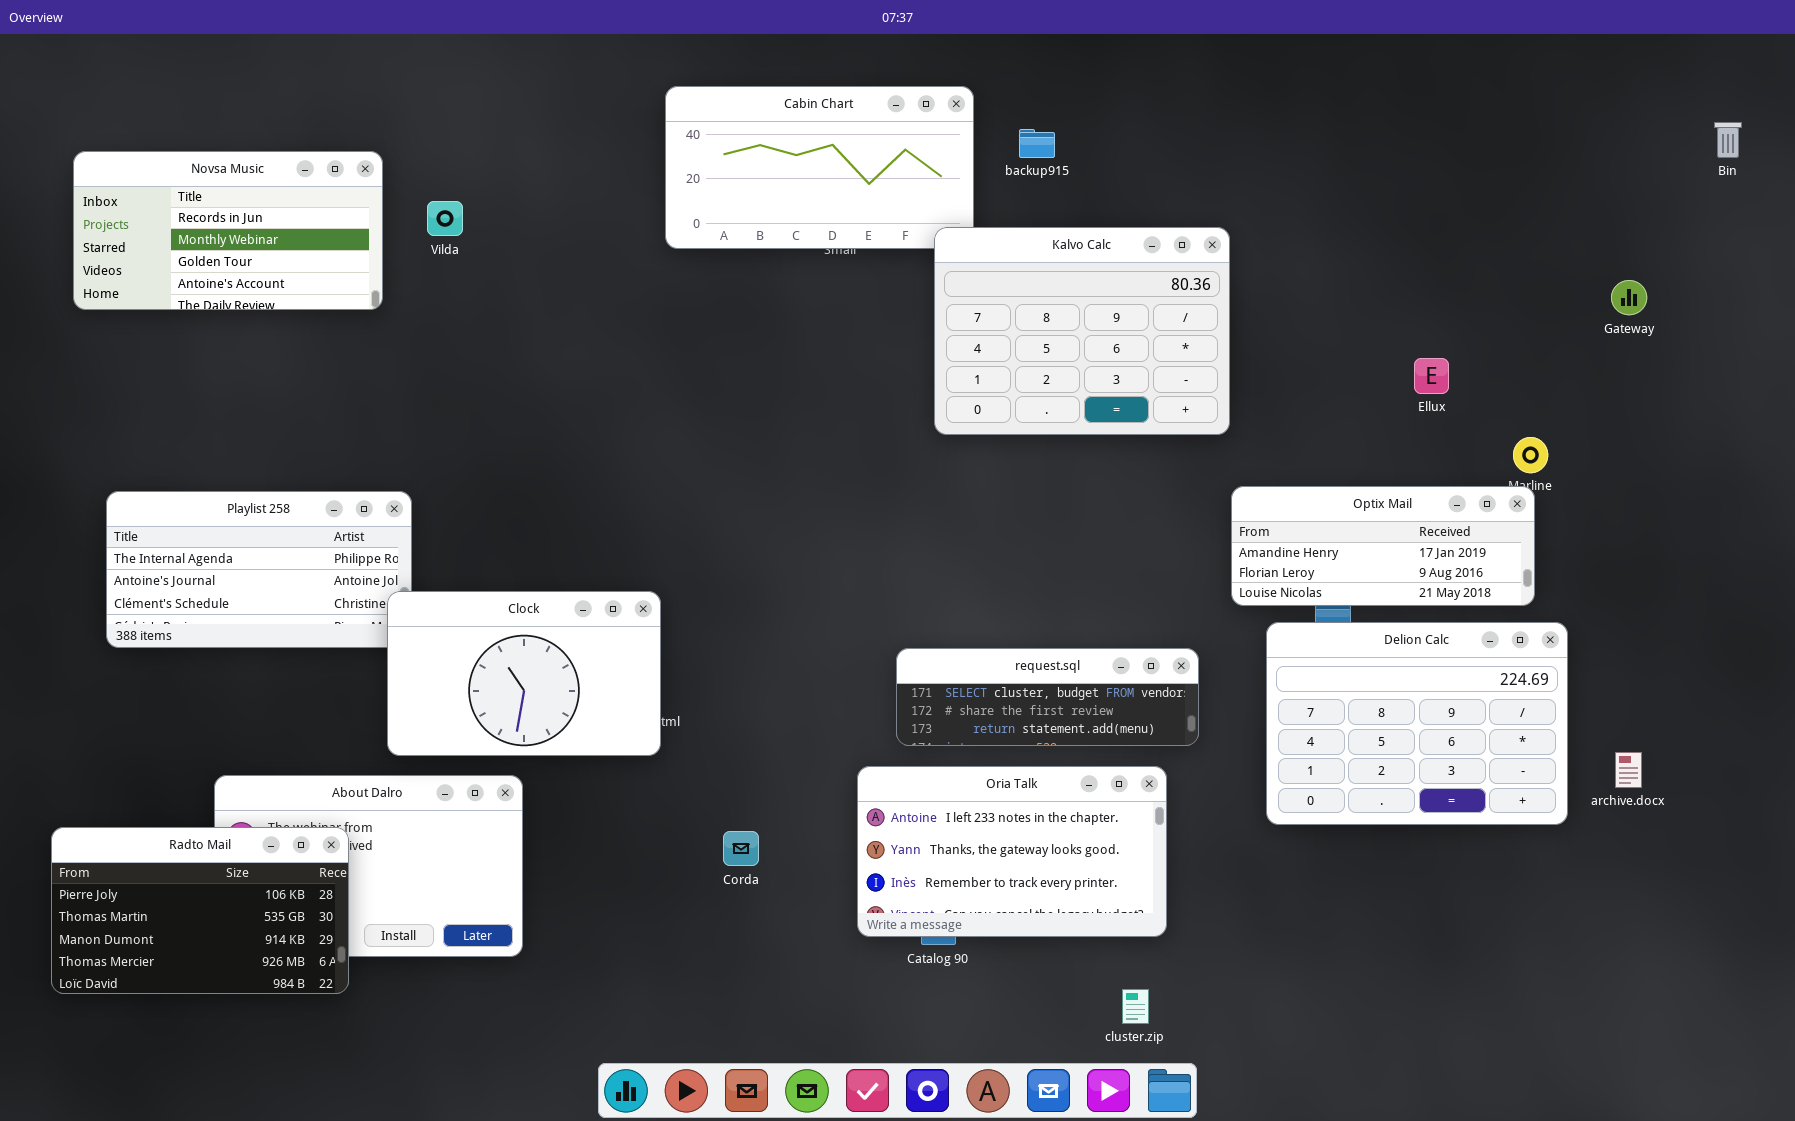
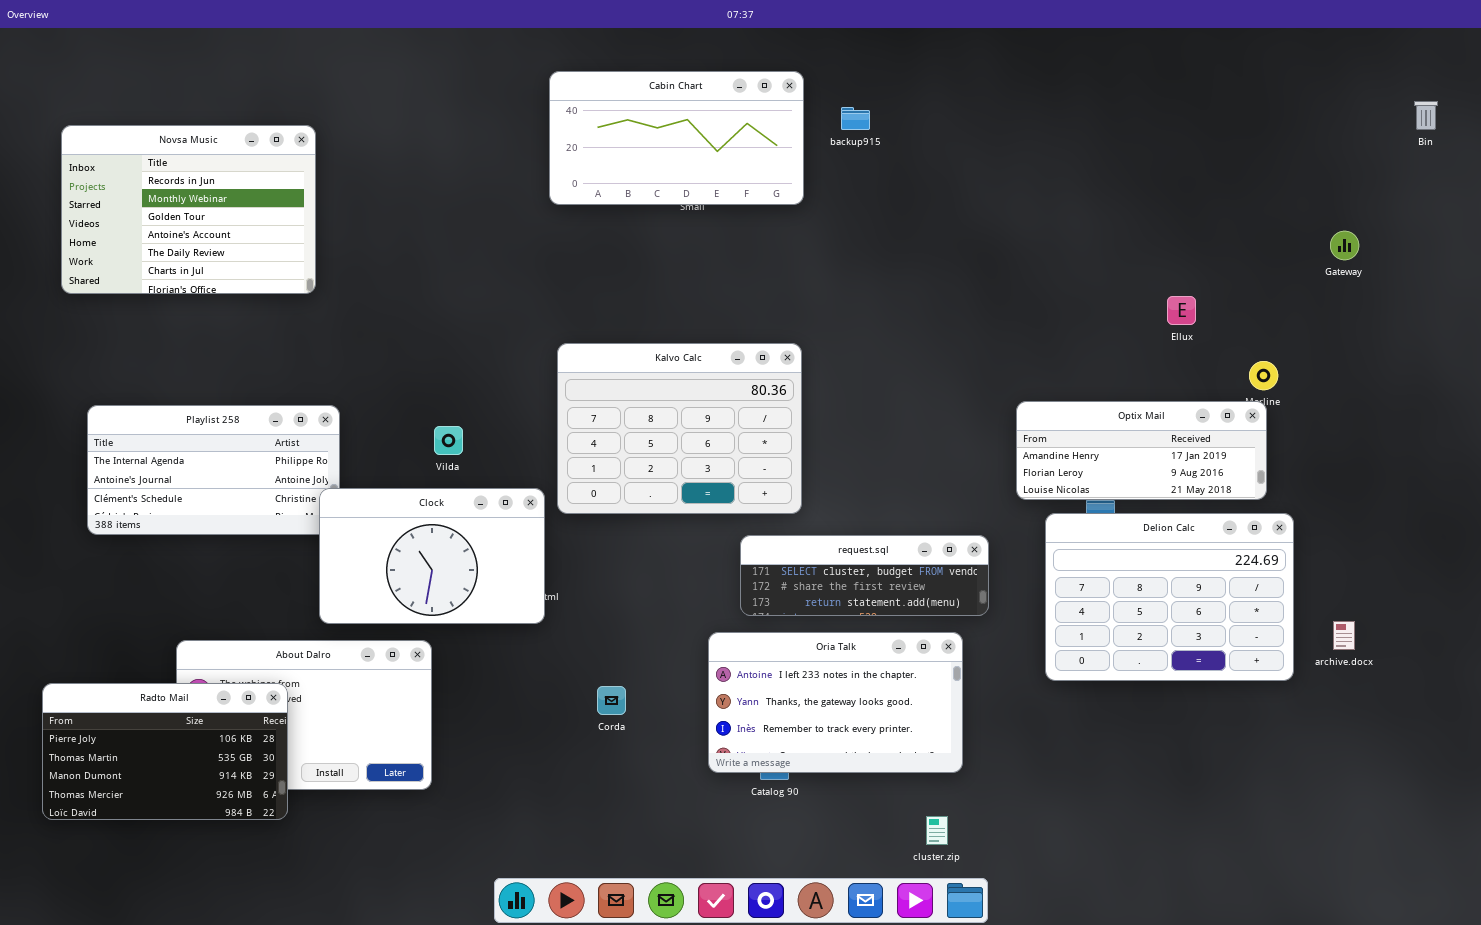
Novsa Music: [73,151,383,310] -> [61,125,316,294], resized
Vilda: [427,201,463,236] -> [434,426,463,455], moved
Kalvo Calc: [934,227,1230,435] -> [557,343,802,514], moved

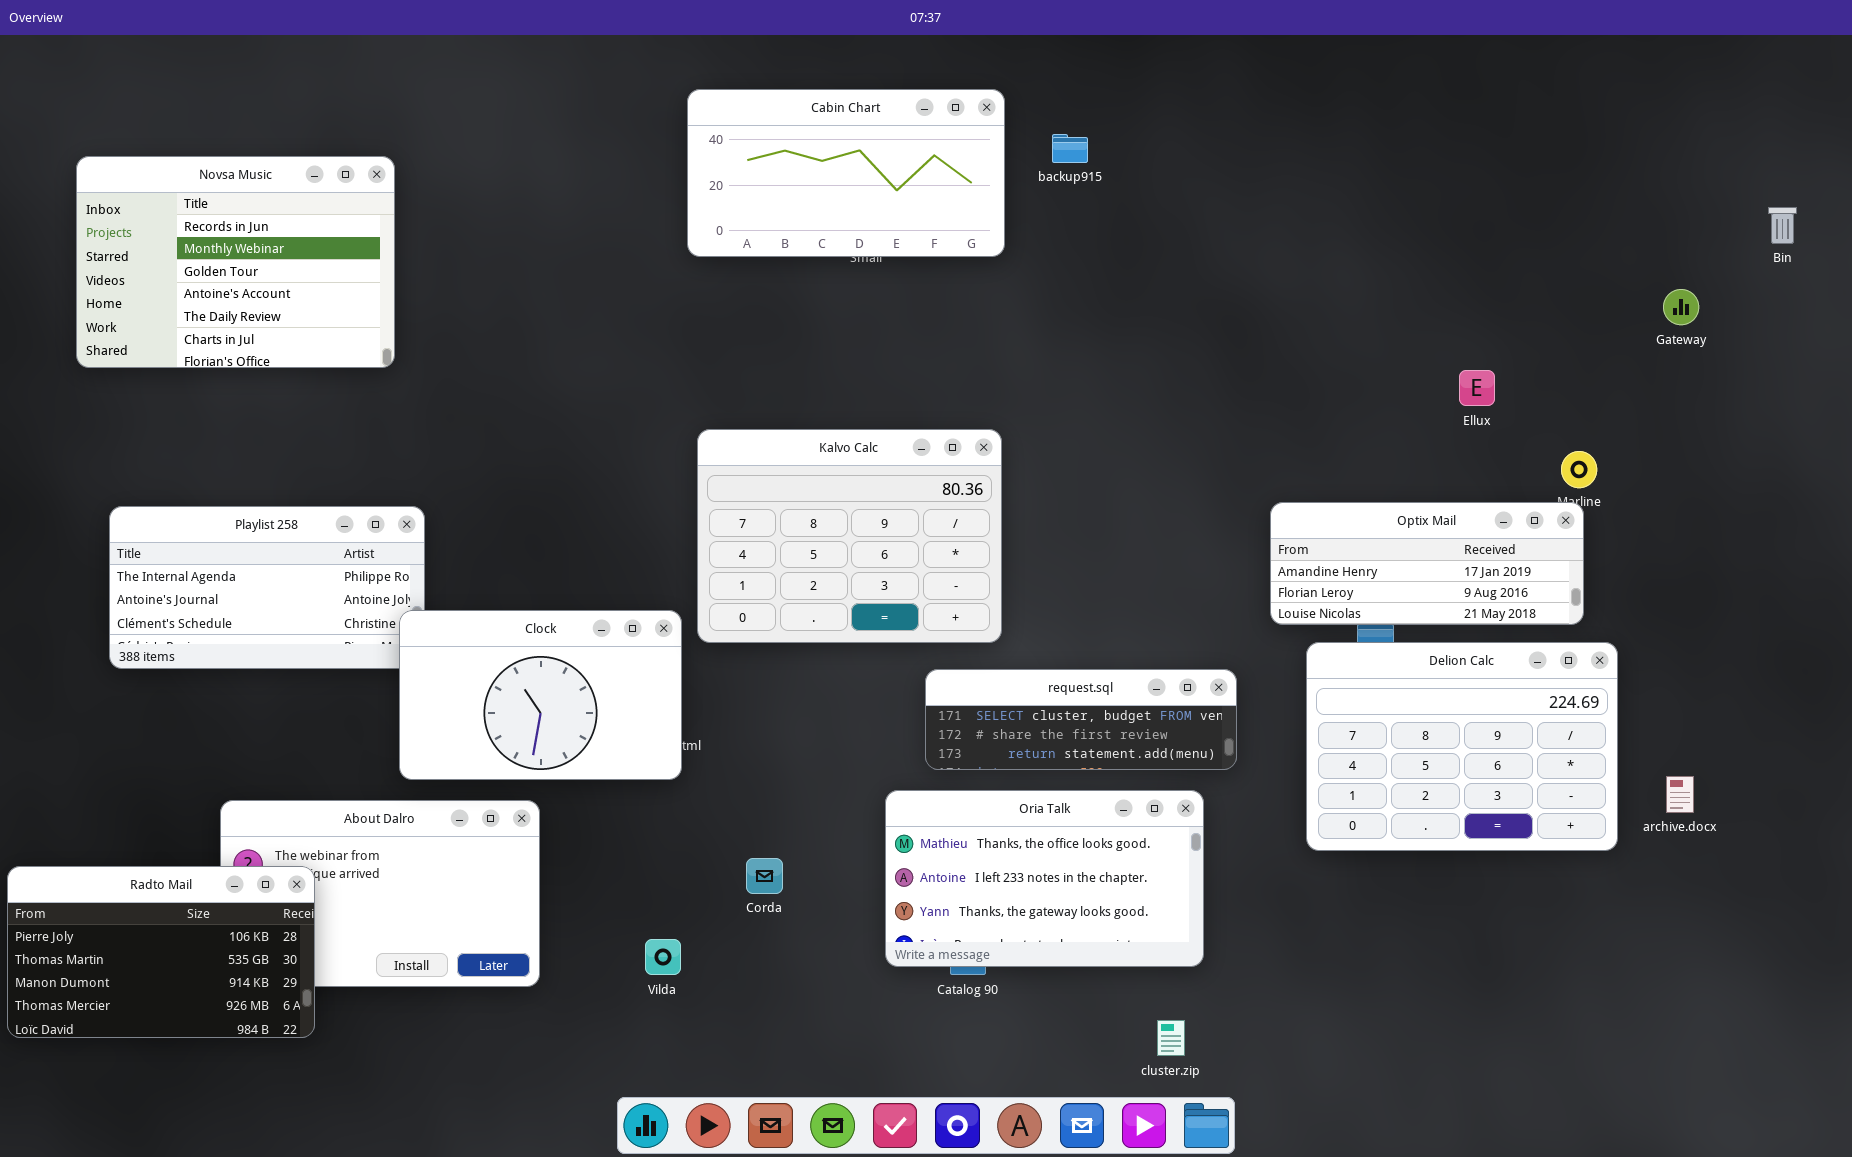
Bin: [1414,101,1438,130] -> [1768,207,1797,244], moved
Vilda: [434,426,463,455] -> [645,939,681,975], moved
Oria Talk: [708,632,963,773] -> [885,790,1204,967], scrolled up 1 row
Radto Mail: [42,683,288,820] -> [7,866,315,1038], moved

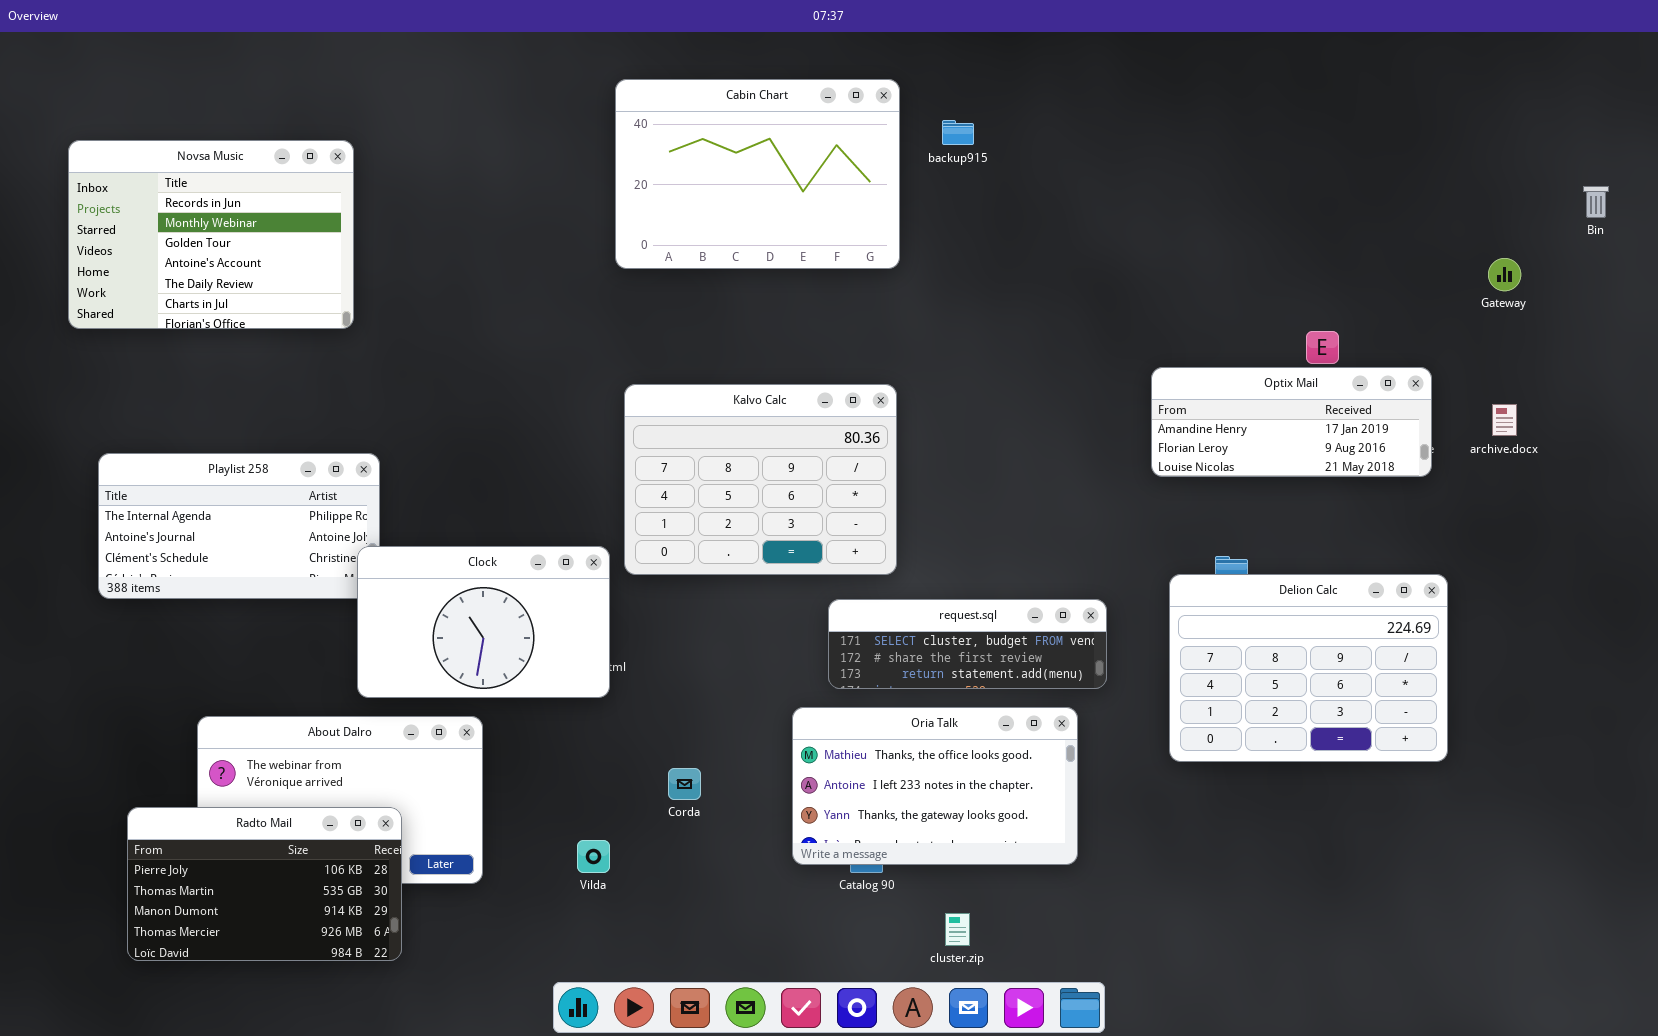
Cabin Chart: [687,89,1005,257] -> [615,79,900,269], resized
Optix Mail: [1270,502,1584,625] -> [1151,367,1432,477], moved
archive.docx: [1666,776,1694,813] -> [1492,404,1517,436], moved
Radto Mail: [7,866,315,1038] -> [127,807,402,961], moved
cluster.zip: [1157,1020,1185,1056] -> [945,913,970,946], moved

